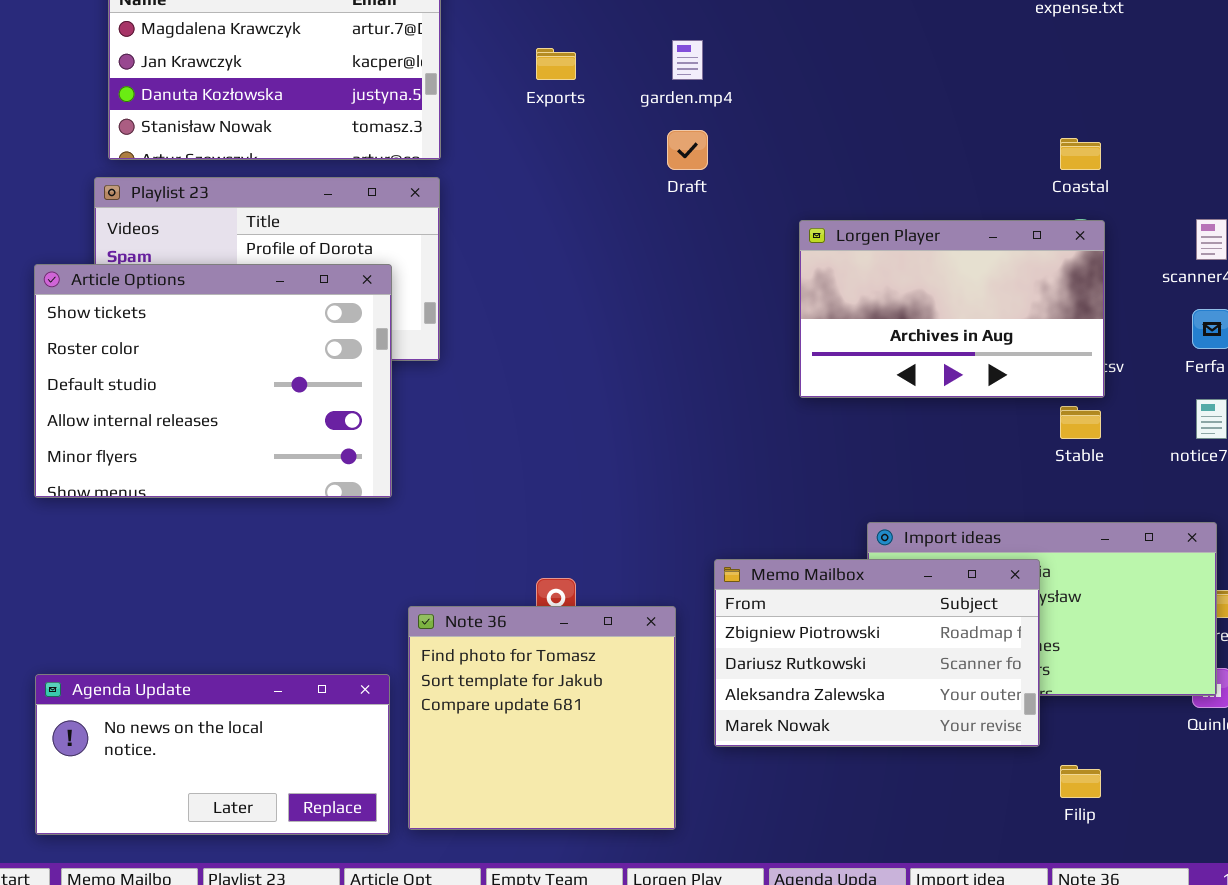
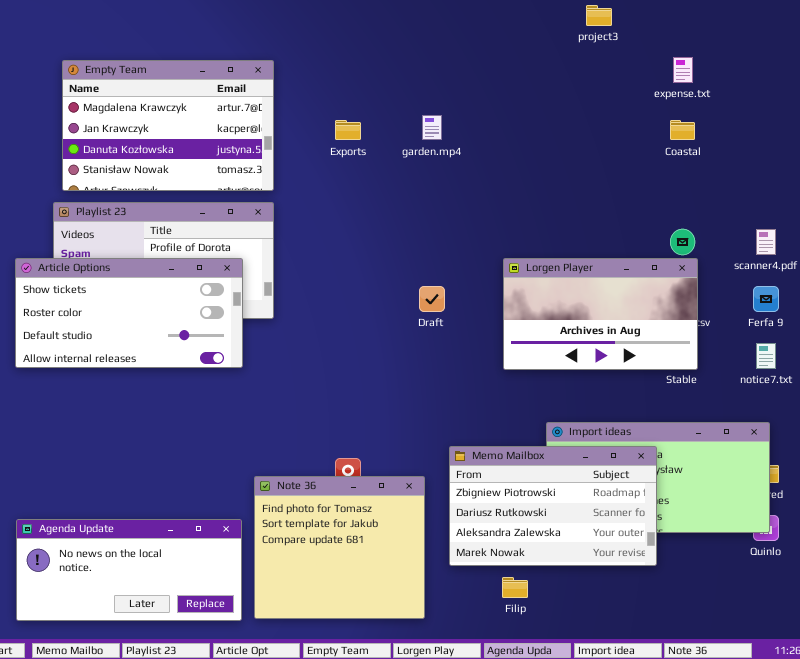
Draft: [667,130,708,170] -> [419,286,445,312], moved
Coastal: [1060,138,1101,170] -> [670,120,695,140], moved
Lorgen Player: [799,220,1105,398] -> [503,258,698,370], moved
Article Options: [34,264,392,498] -> [15,258,243,368], resized
Filip: [1060,765,1101,798] -> [502,577,528,598], moved

